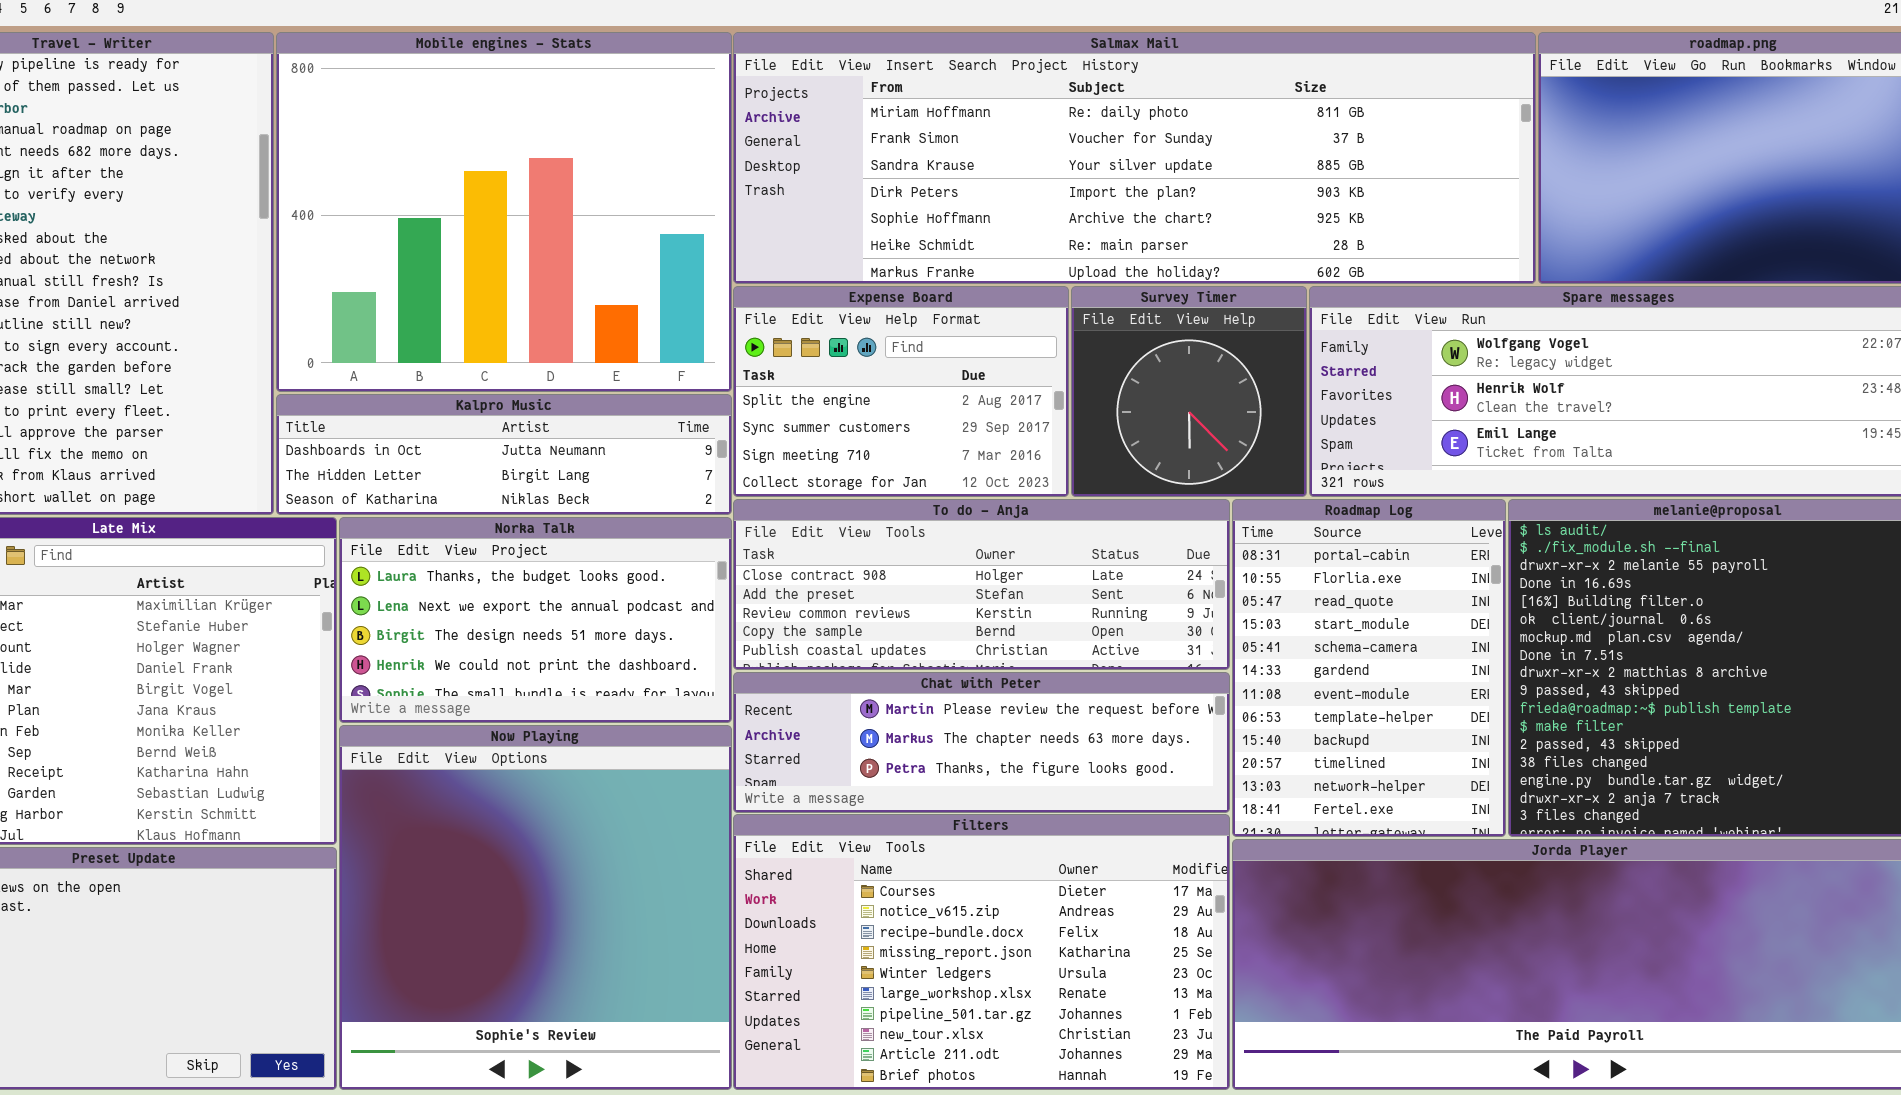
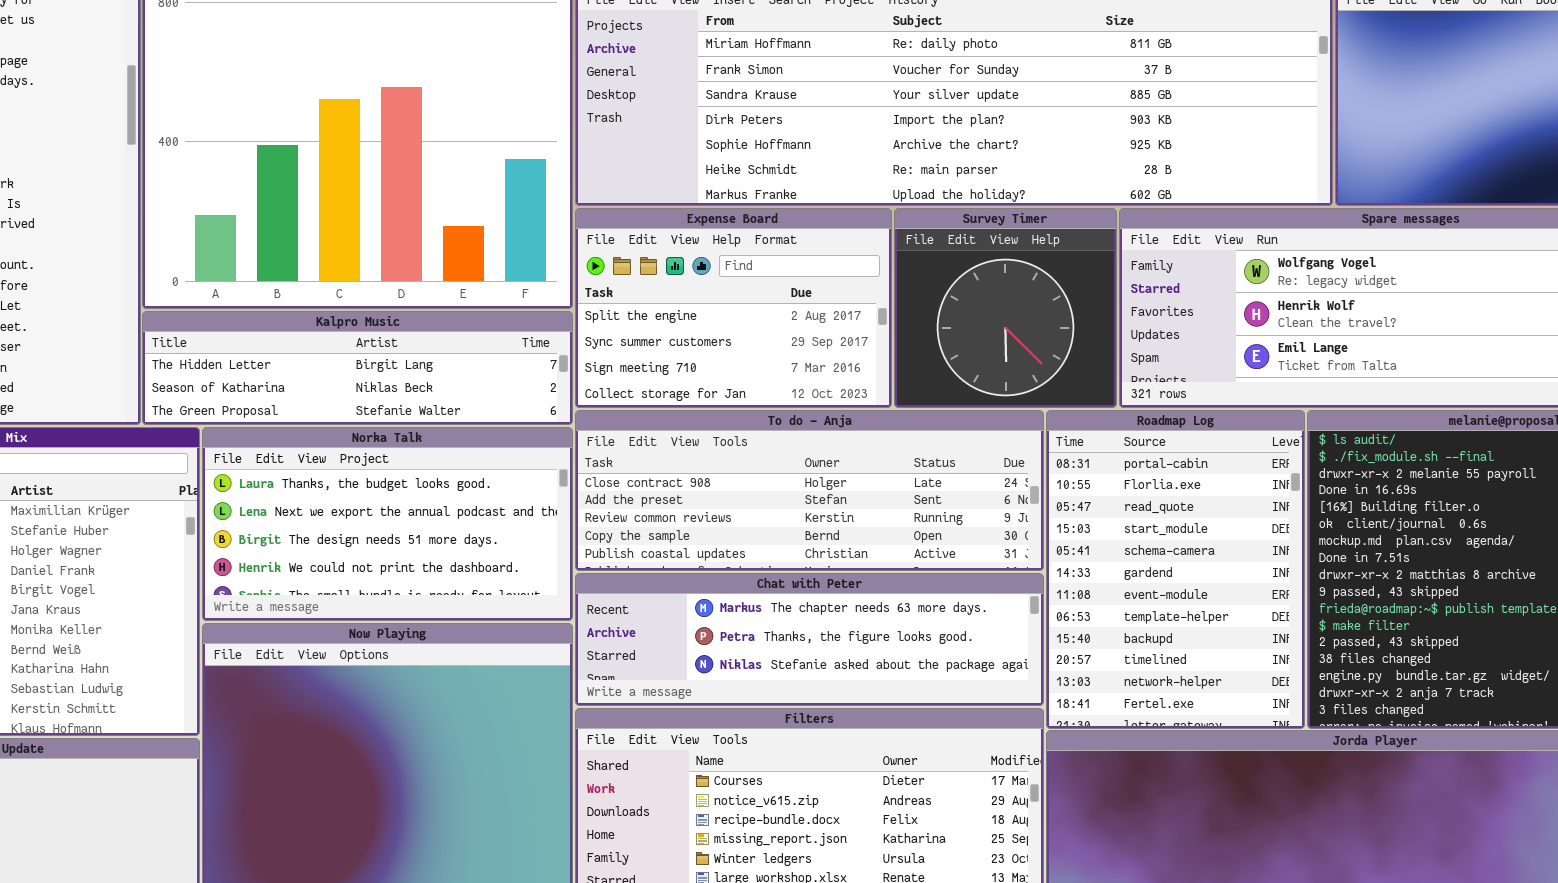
Kalpro Music: [276,394,732,515] -> [142,311,573,425], scrolled down 1 row
Chat with Peter: [733,672,1230,813] -> [575,573,1044,706], scrolled down 1 row

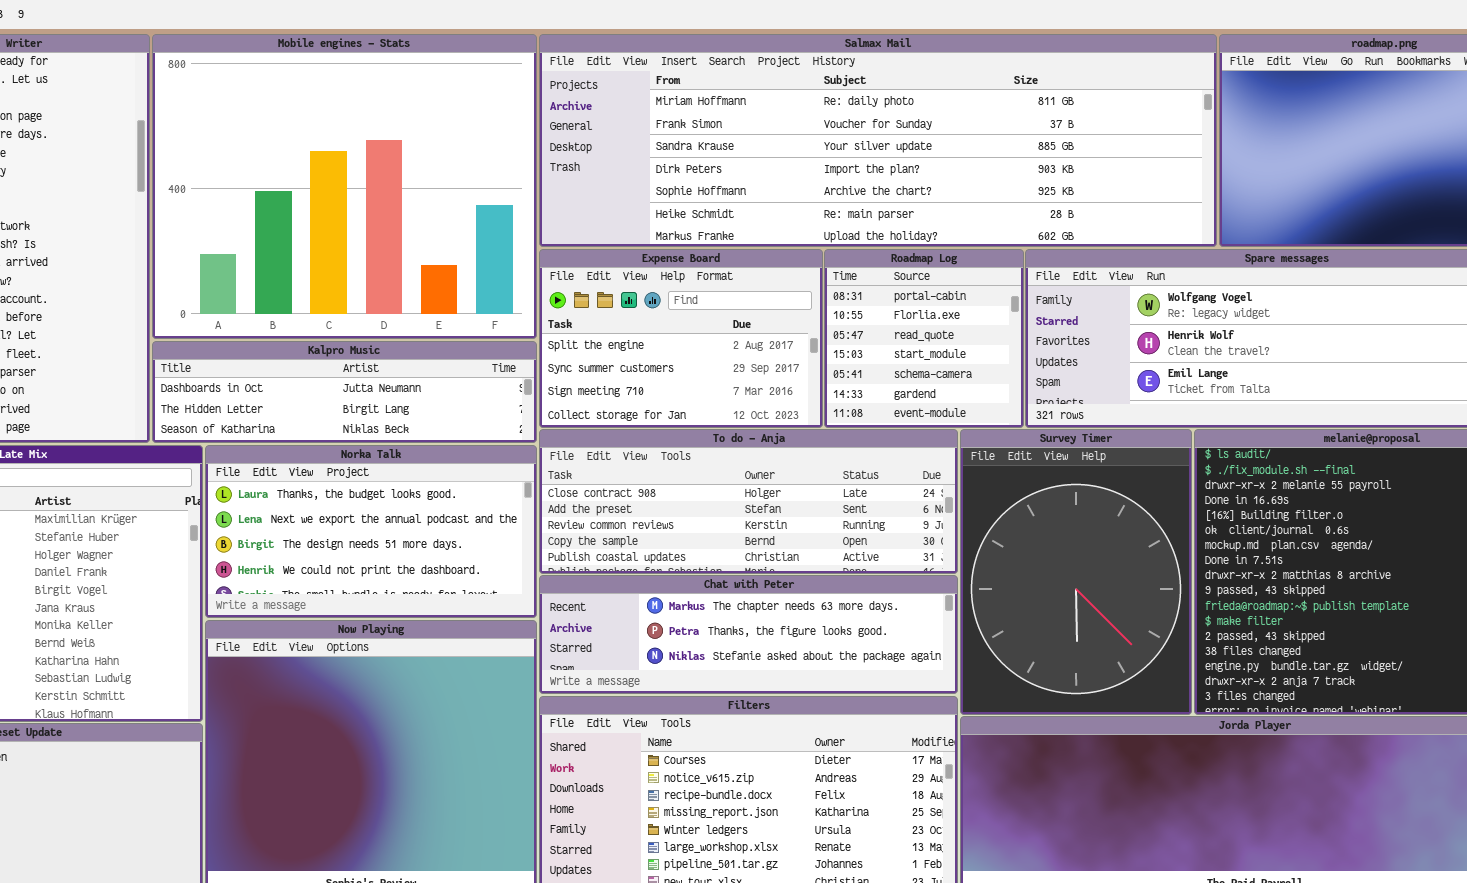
Survey Timer: [894,208,1117,408] -> [960,429,1192,715], moved, resized
Kalpro Music: [142,311,573,425] -> [152,341,537,443], scrolled up 1 row
Roadmap Log: [1046,410,1305,729] -> [824,249,1024,428], moved, resized

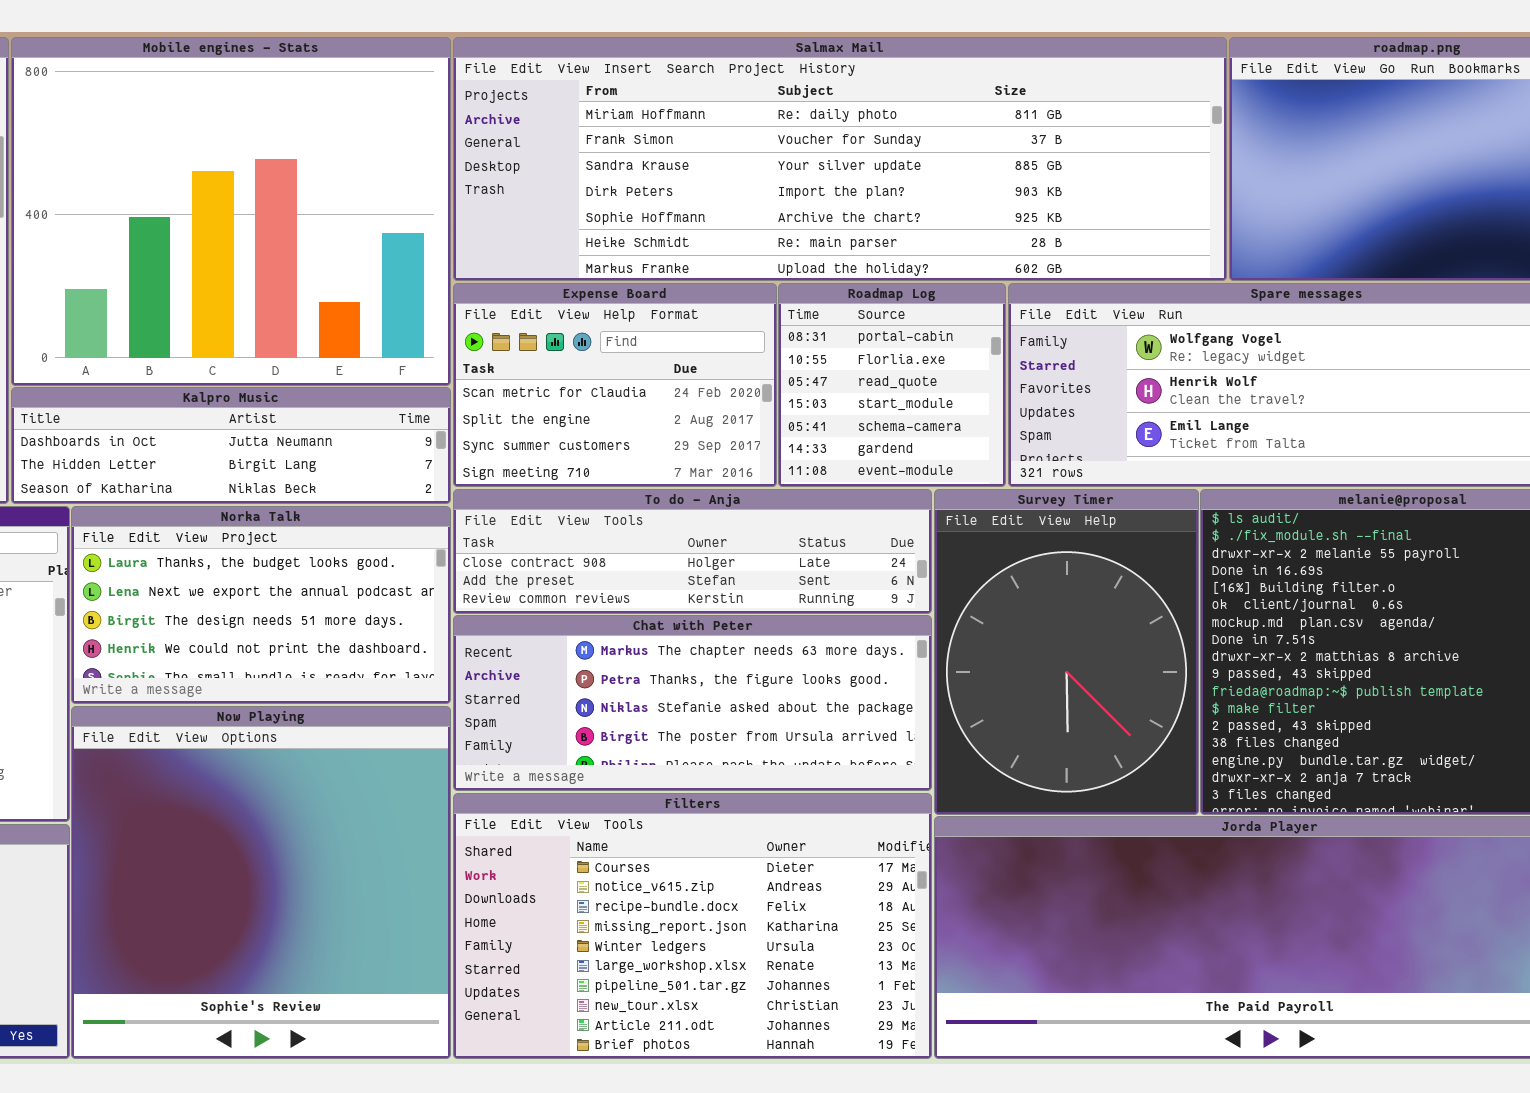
Expense Board: [539,249,823,428] -> [453,283,777,487], scrolled up 1 row
To do - Anja: [539,429,958,574] -> [453,489,932,614], resized
Chat with Peter: [539,575,958,694] -> [453,615,932,791], resized

